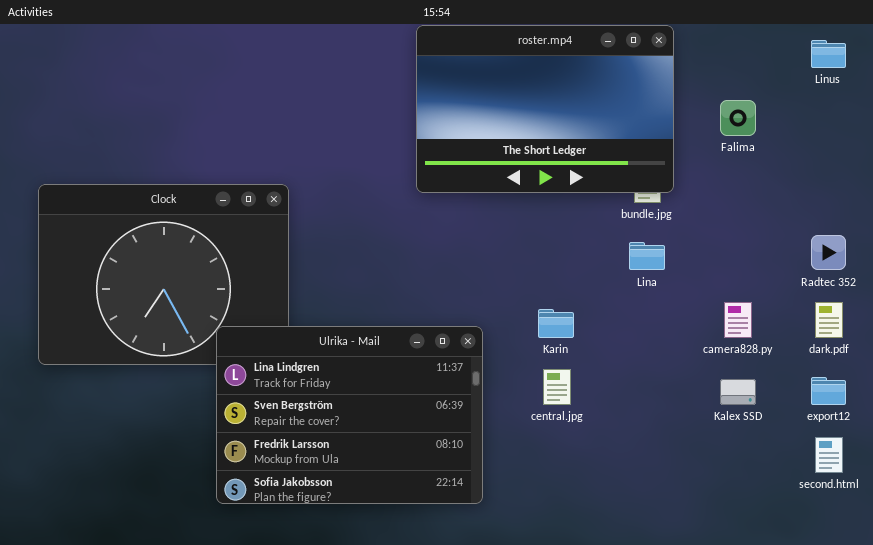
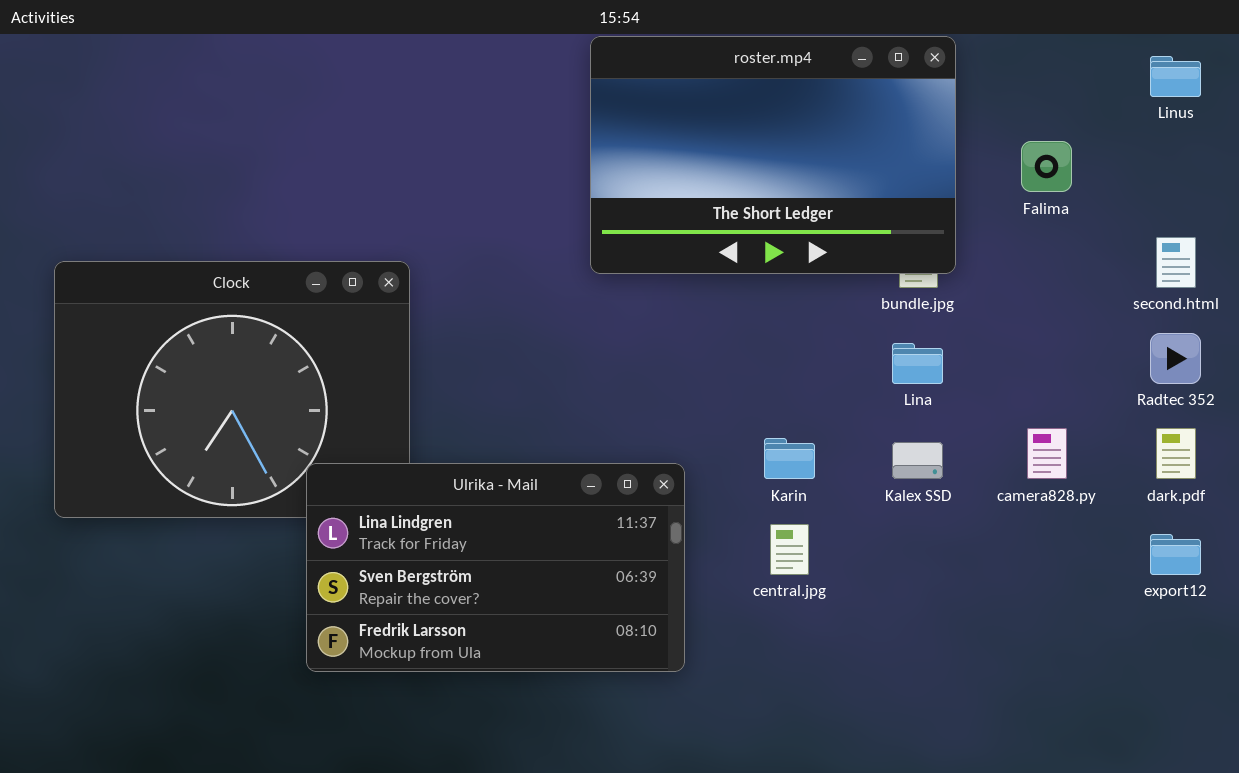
Ulrika - Mail: [216,326,483,504] -> [306,463,685,672], resized
Kalex SSD: [720,379,756,405] -> [892,442,943,479], moved
second.html: [815,437,843,473] -> [1156,237,1196,288], moved

